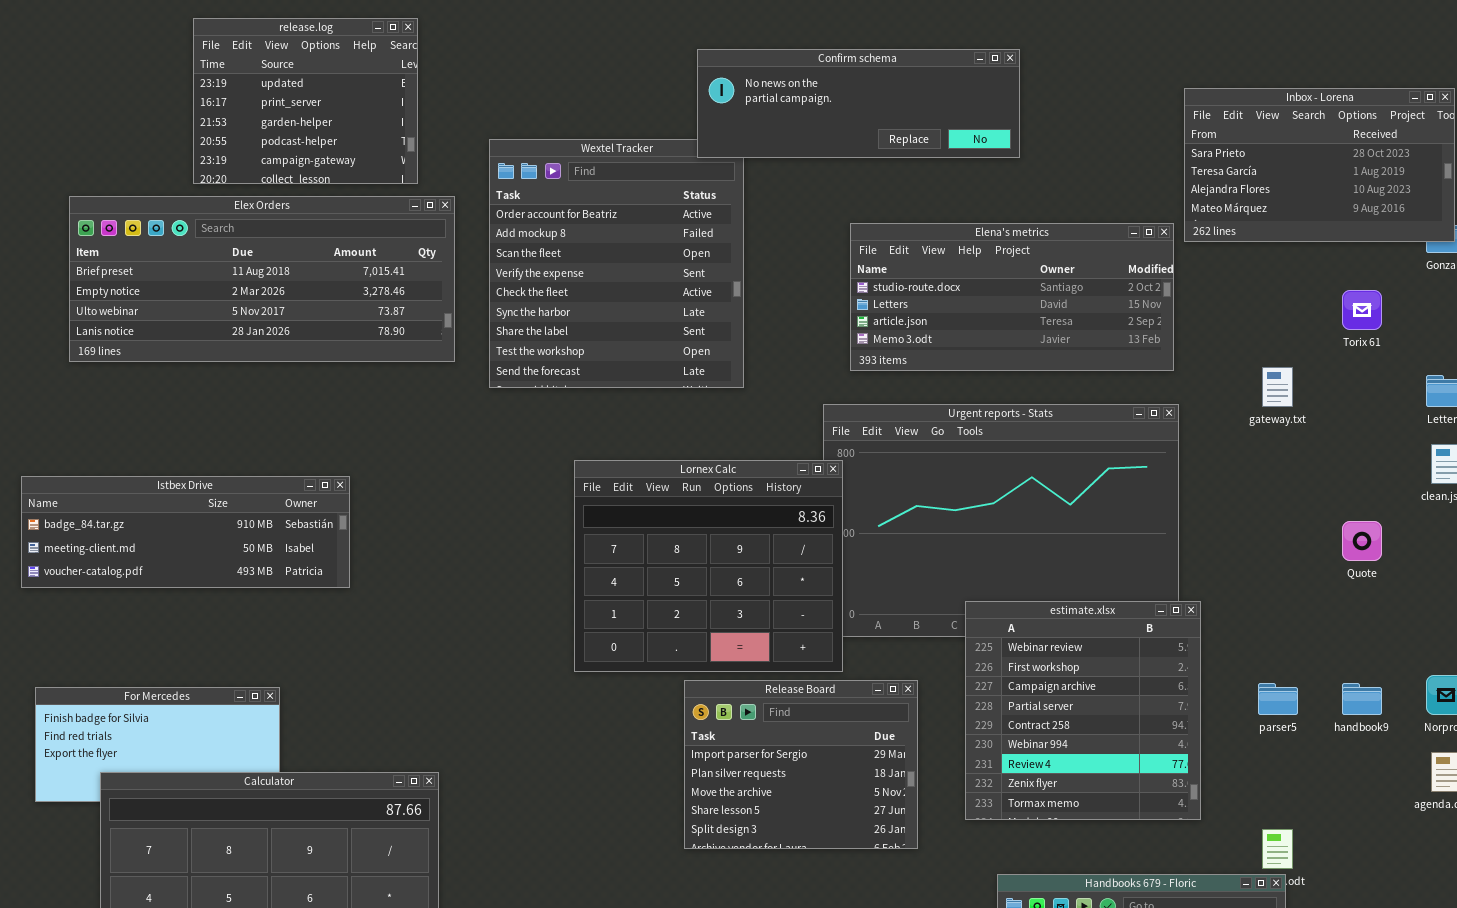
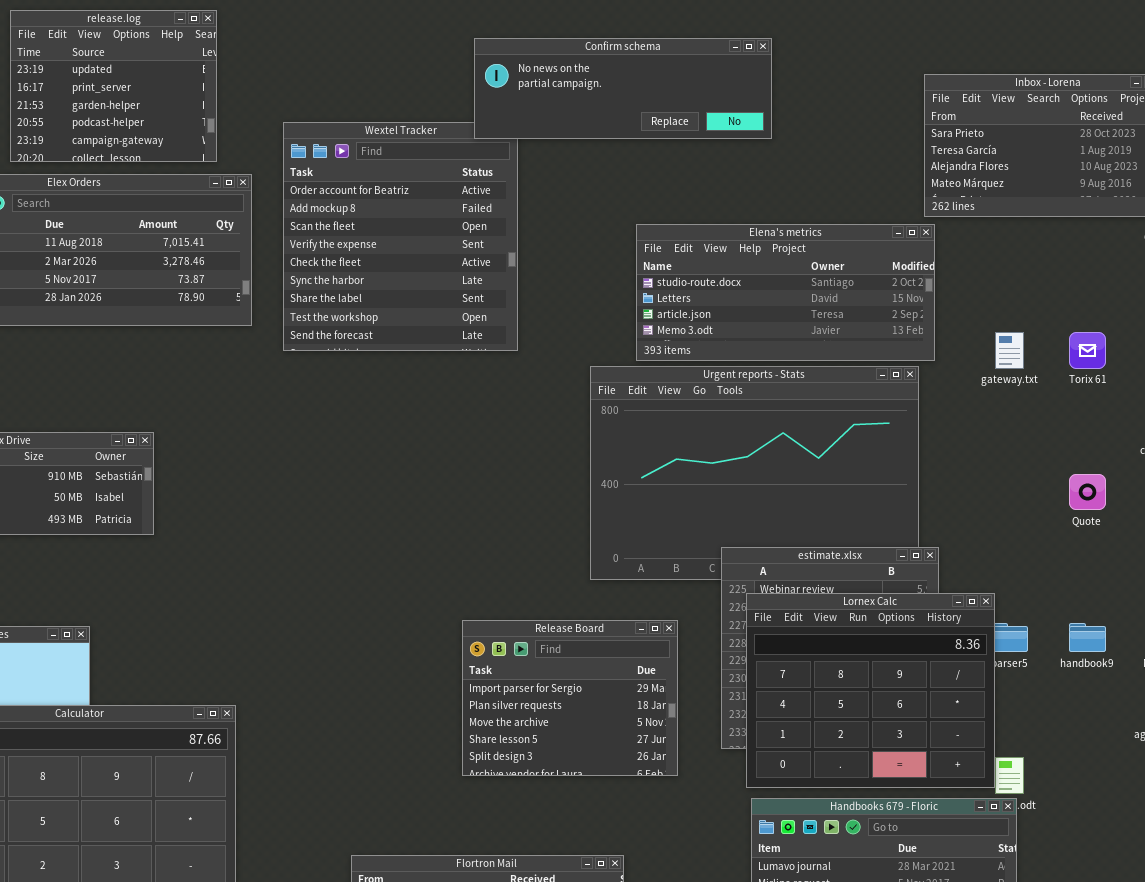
Elena's metrics: [850,223,1174,371] -> [636,224,935,361], moved
Torix 61: [1342,290,1382,330] -> [1069,332,1106,369], moved
Lornex Calc: [574,460,843,672] -> [746,593,995,788], moved

